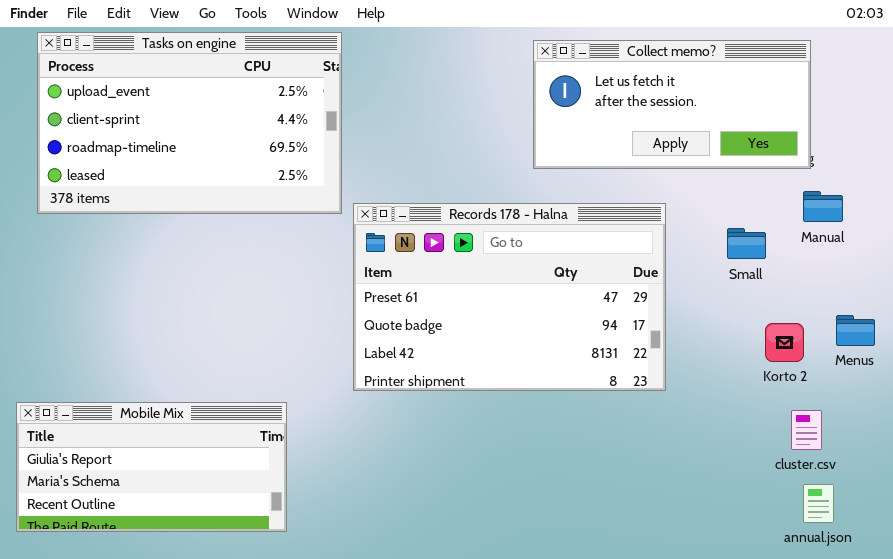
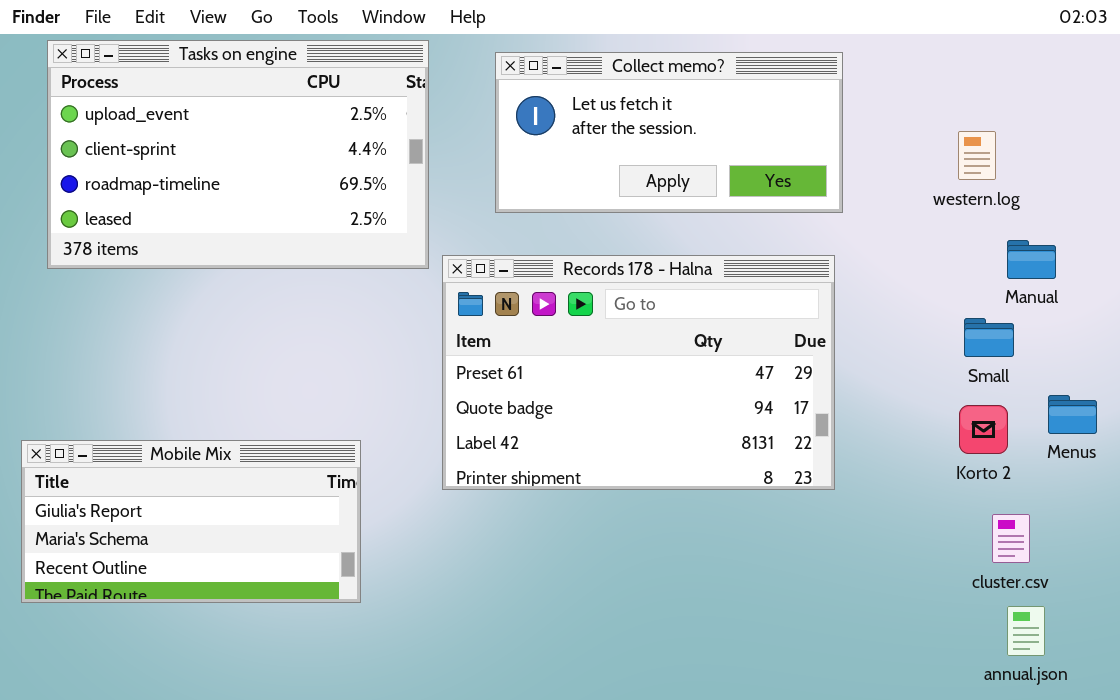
Collect memo?: [533,40,811,169] -> [495,52,843,213], moved
Small: [727,228,766,259] -> [964,318,1014,357], moved
Mobile Mix: [16,402,287,532] -> [21,440,361,603], moved

